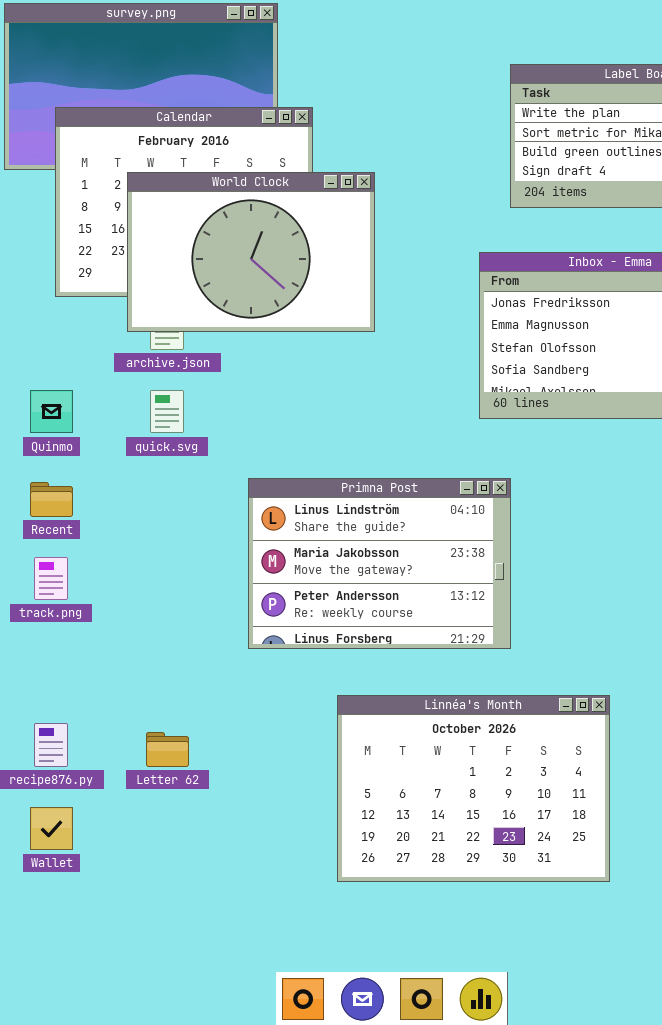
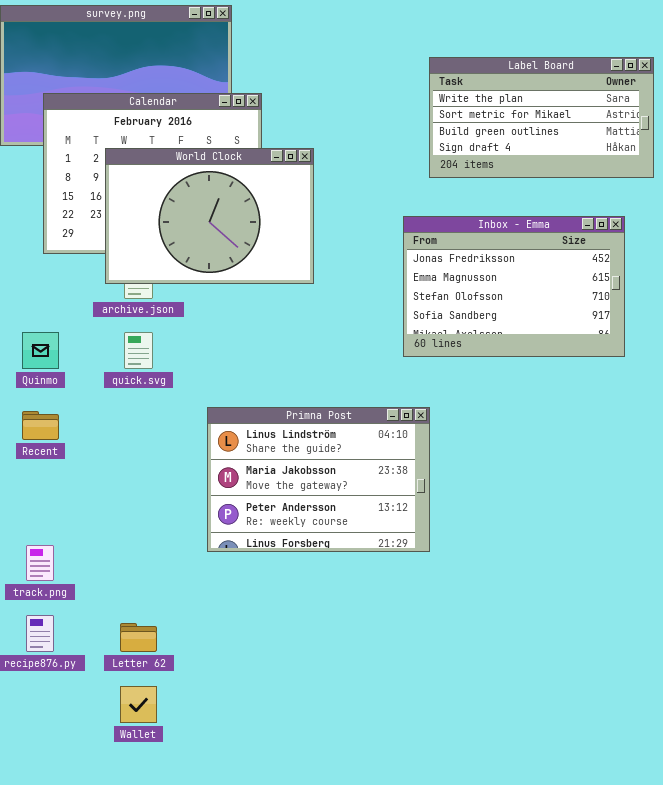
track.png: [34,557,68,600] -> [26,545,54,581], moved
Linnéa's Month: [337,695,610,882] -> none, closed
Wallet: [30,807,73,850] -> [120,686,157,723], moved

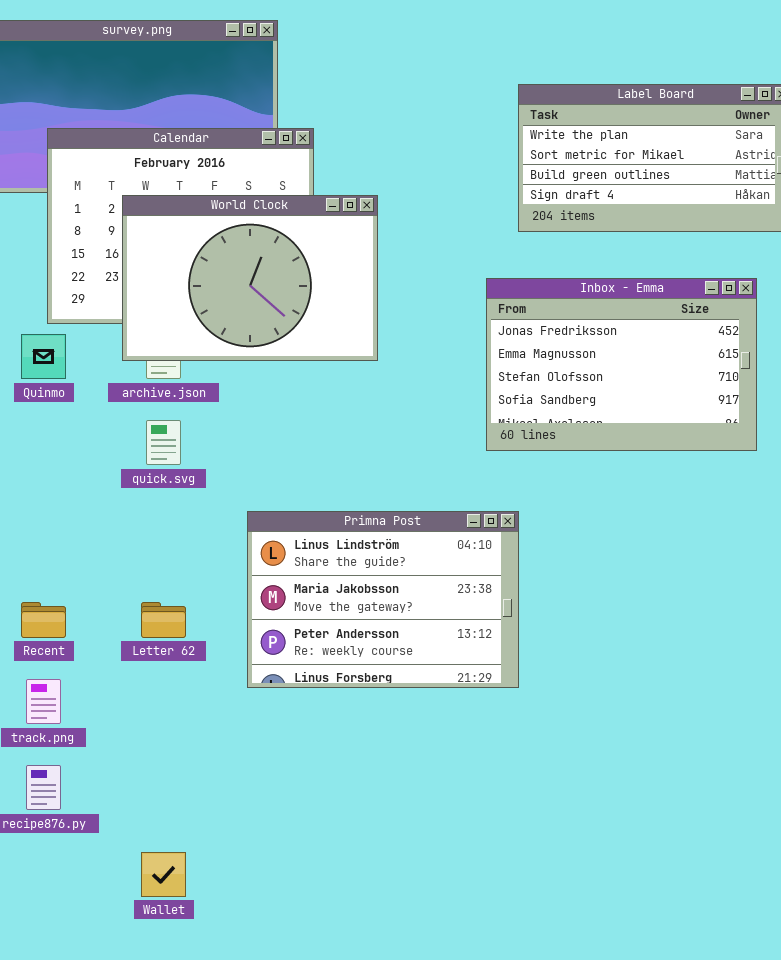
Quinmo: [22,332,59,369] -> [21,334,66,379], moved
Recent: [22,411,59,440] -> [21,602,66,638], moved
Letter 62: [120,623,157,652] -> [141,602,186,638], moved

